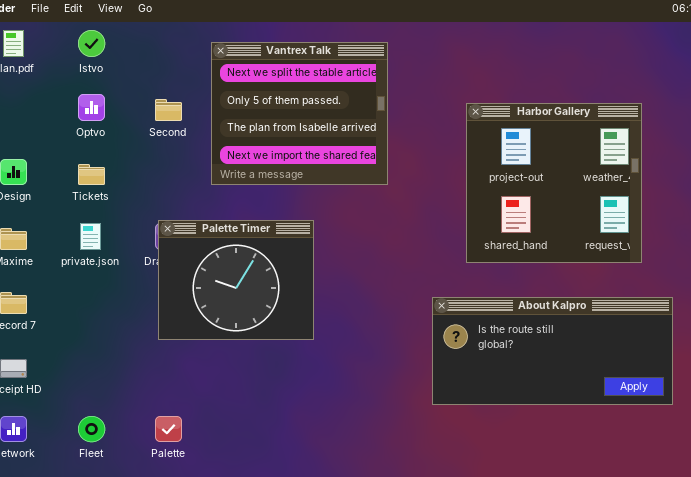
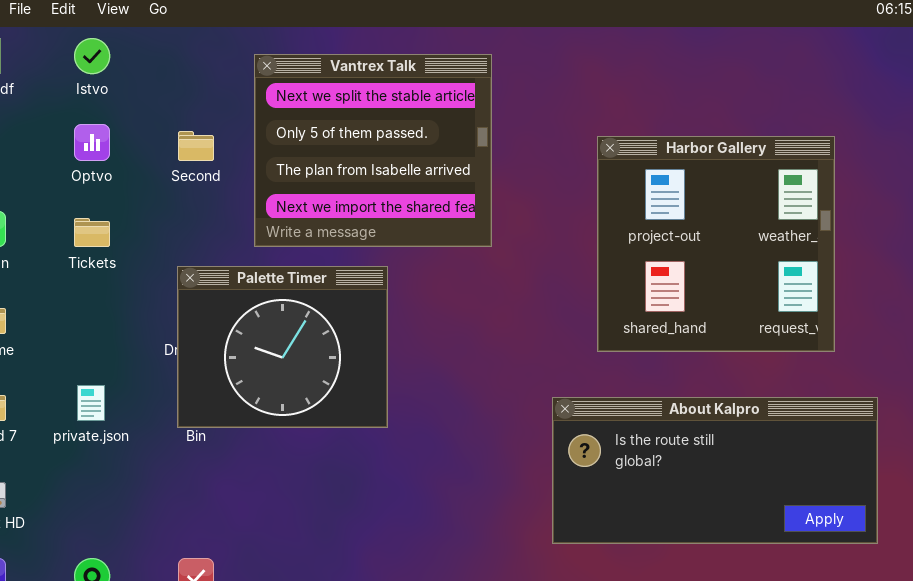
Palette Timer: [158,220,314,340] -> [177,266,388,428], moved
private.json: [80,223,101,250] -> [77,385,105,421], moved

